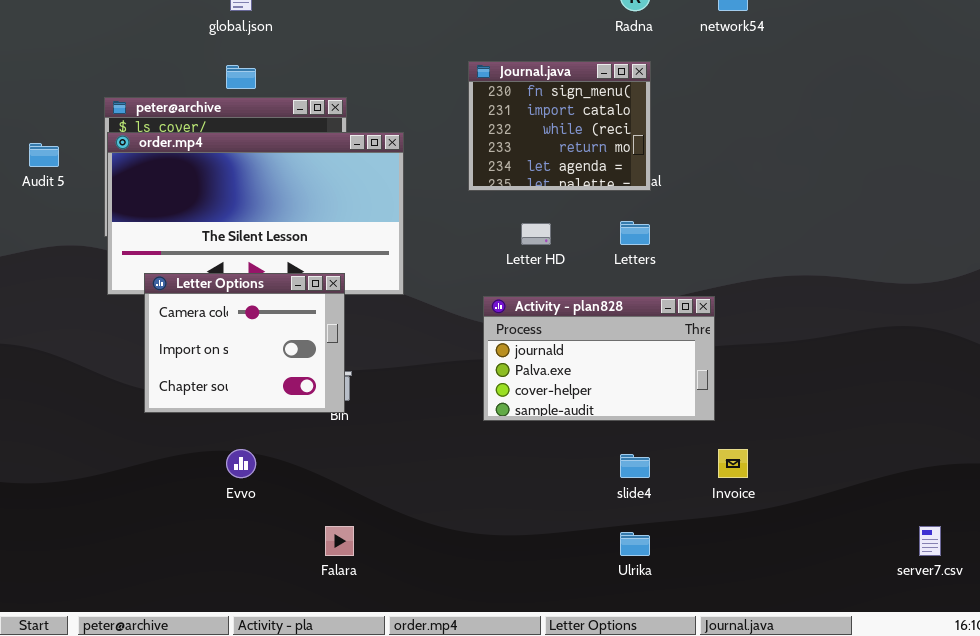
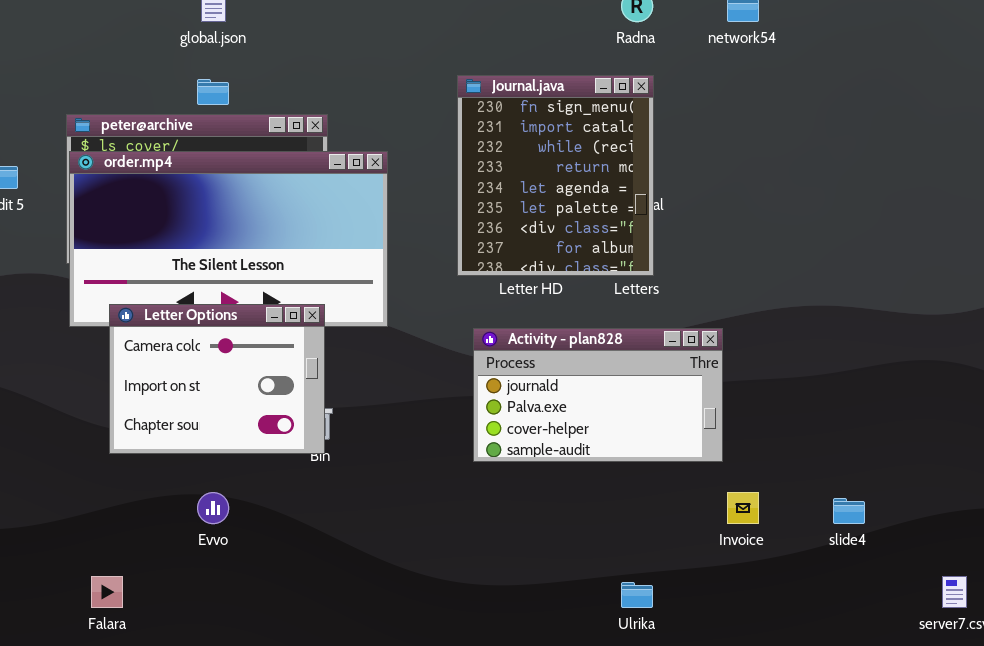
Journal.java: [468,61,651,191] -> [457,75,654,276], resized
slide4: [620,454,650,478] -> [833,498,865,524], moved
Falara: [325,526,354,556] -> [91,576,123,608], moved

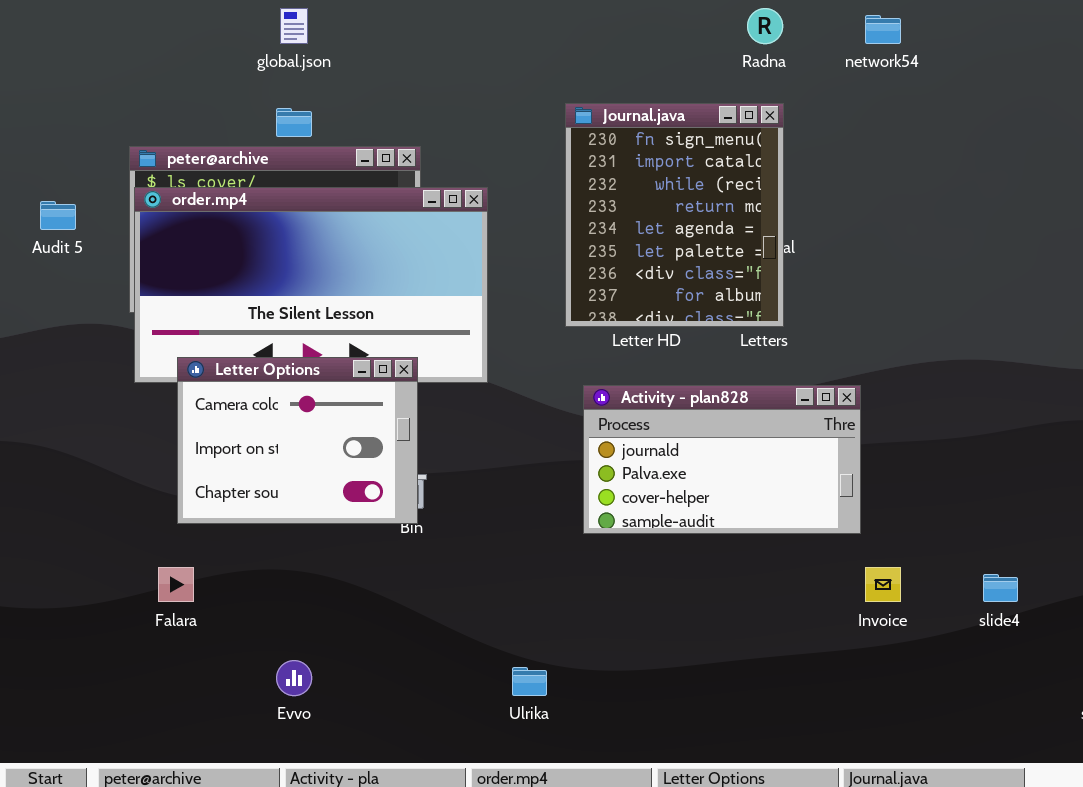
Evvo: [197,492,229,524] -> [276,660,312,696], moved
Falara: [91,576,123,608] -> [158,567,194,602], moved
Ulrika: [621,582,653,608] -> [512,667,547,696], moved

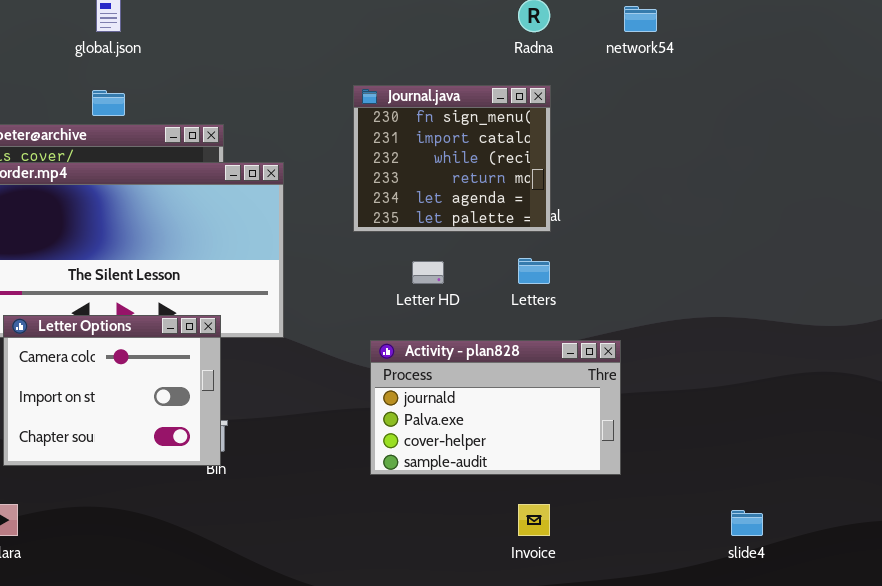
Journal.java: [565,103,784,327] -> [353,85,551,232], resized
Invoice: [865,567,901,602] -> [518,504,550,536], moved

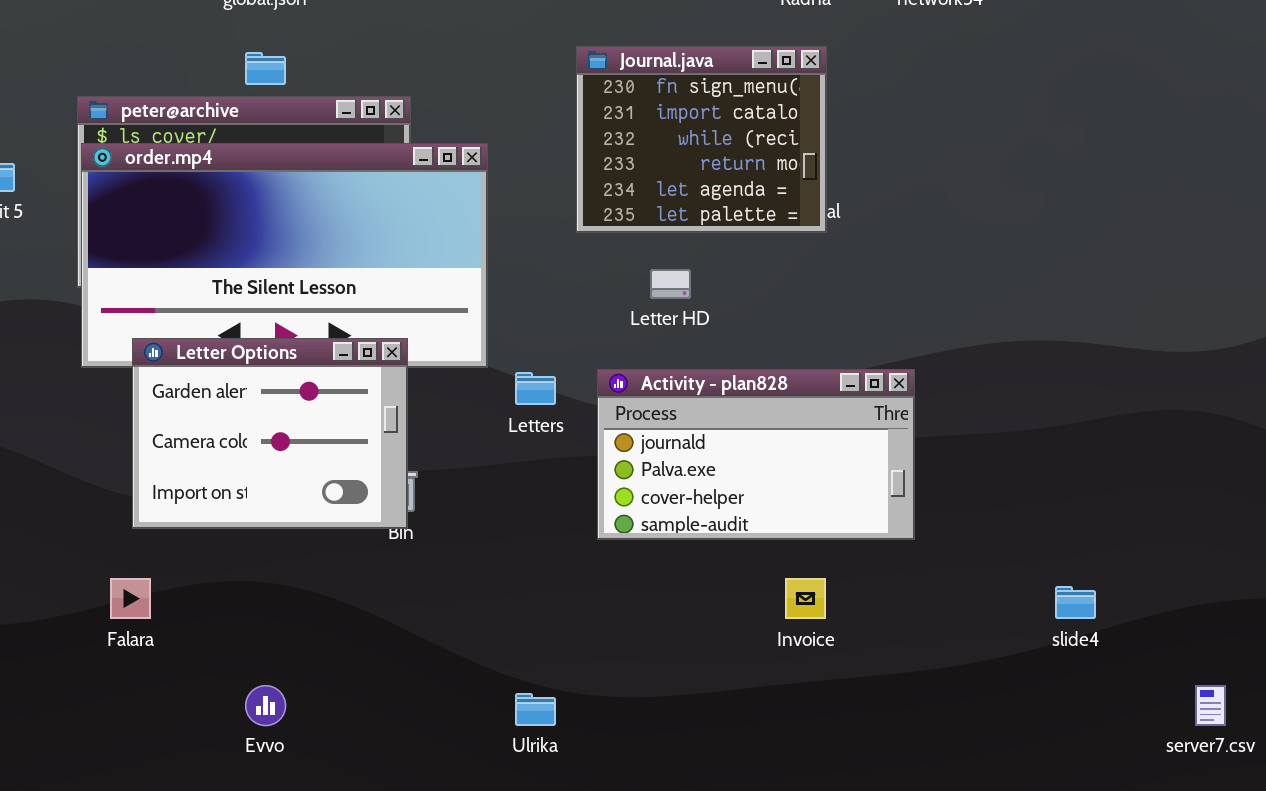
Letters: [518,258,550,284] -> [515,372,556,405], moved
Letter Options: [3,315,221,466] -> [132,338,408,529], scrolled up 1 row

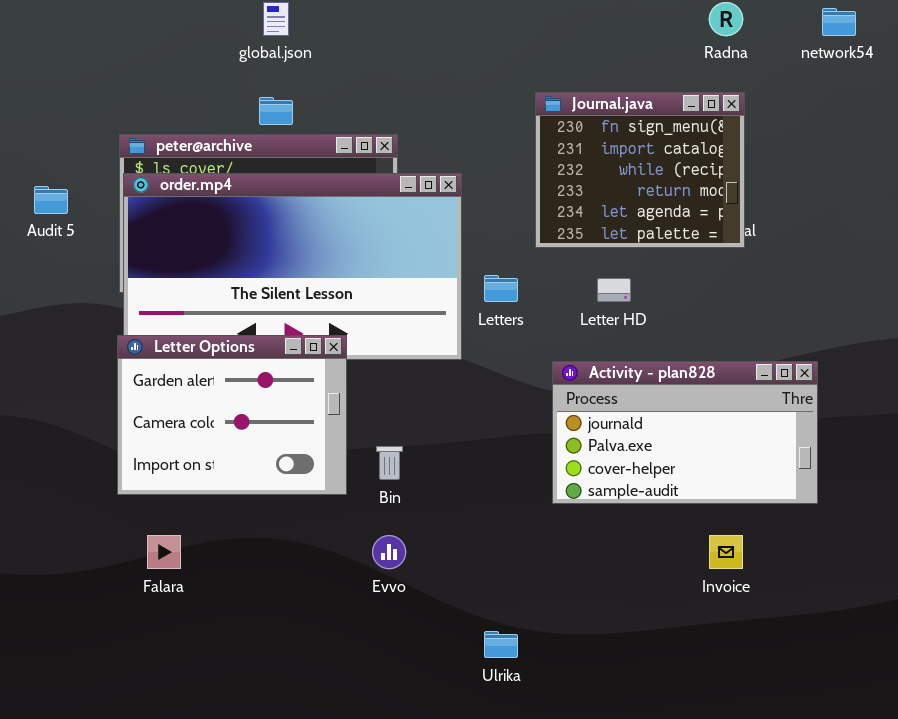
Letter Options: [132,338,408,529] -> [117,335,347,495], moved
Letters: [515,372,556,405] -> [484,275,518,302], moved
Evvo: [245,685,286,726] -> [372,535,406,569], moved

